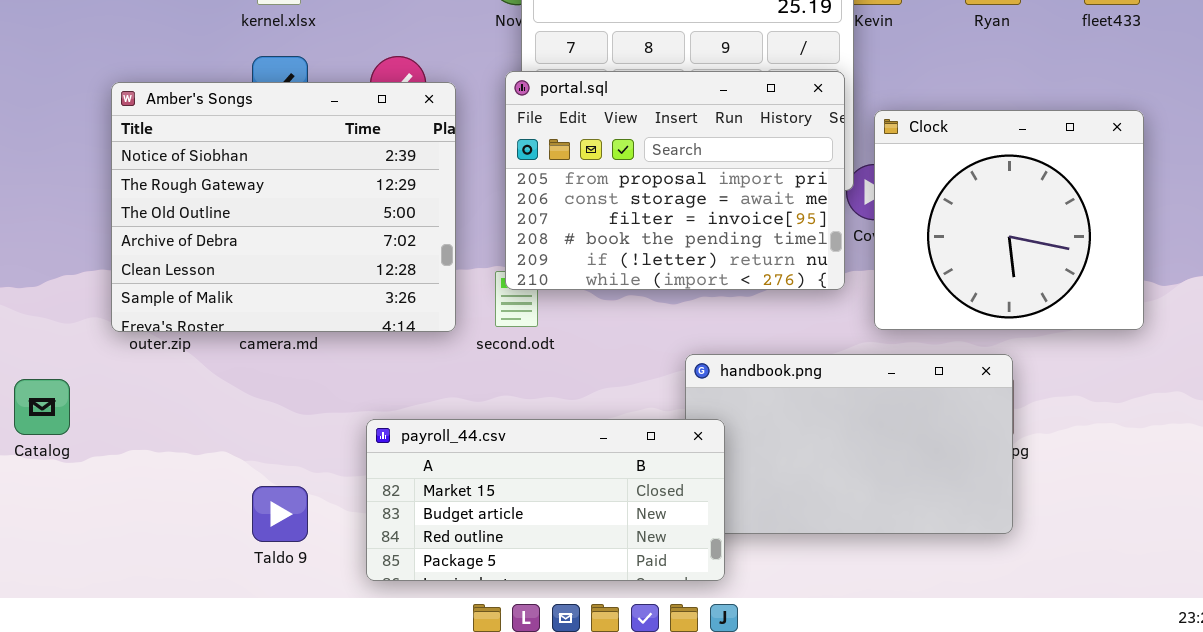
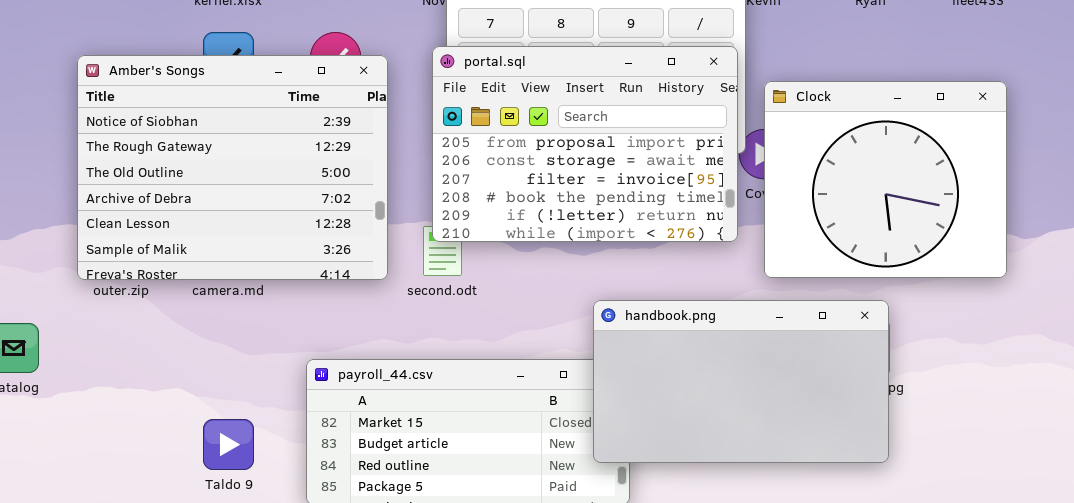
handbook.png: [685,354,1013,534] -> [593,300,889,463], raised

